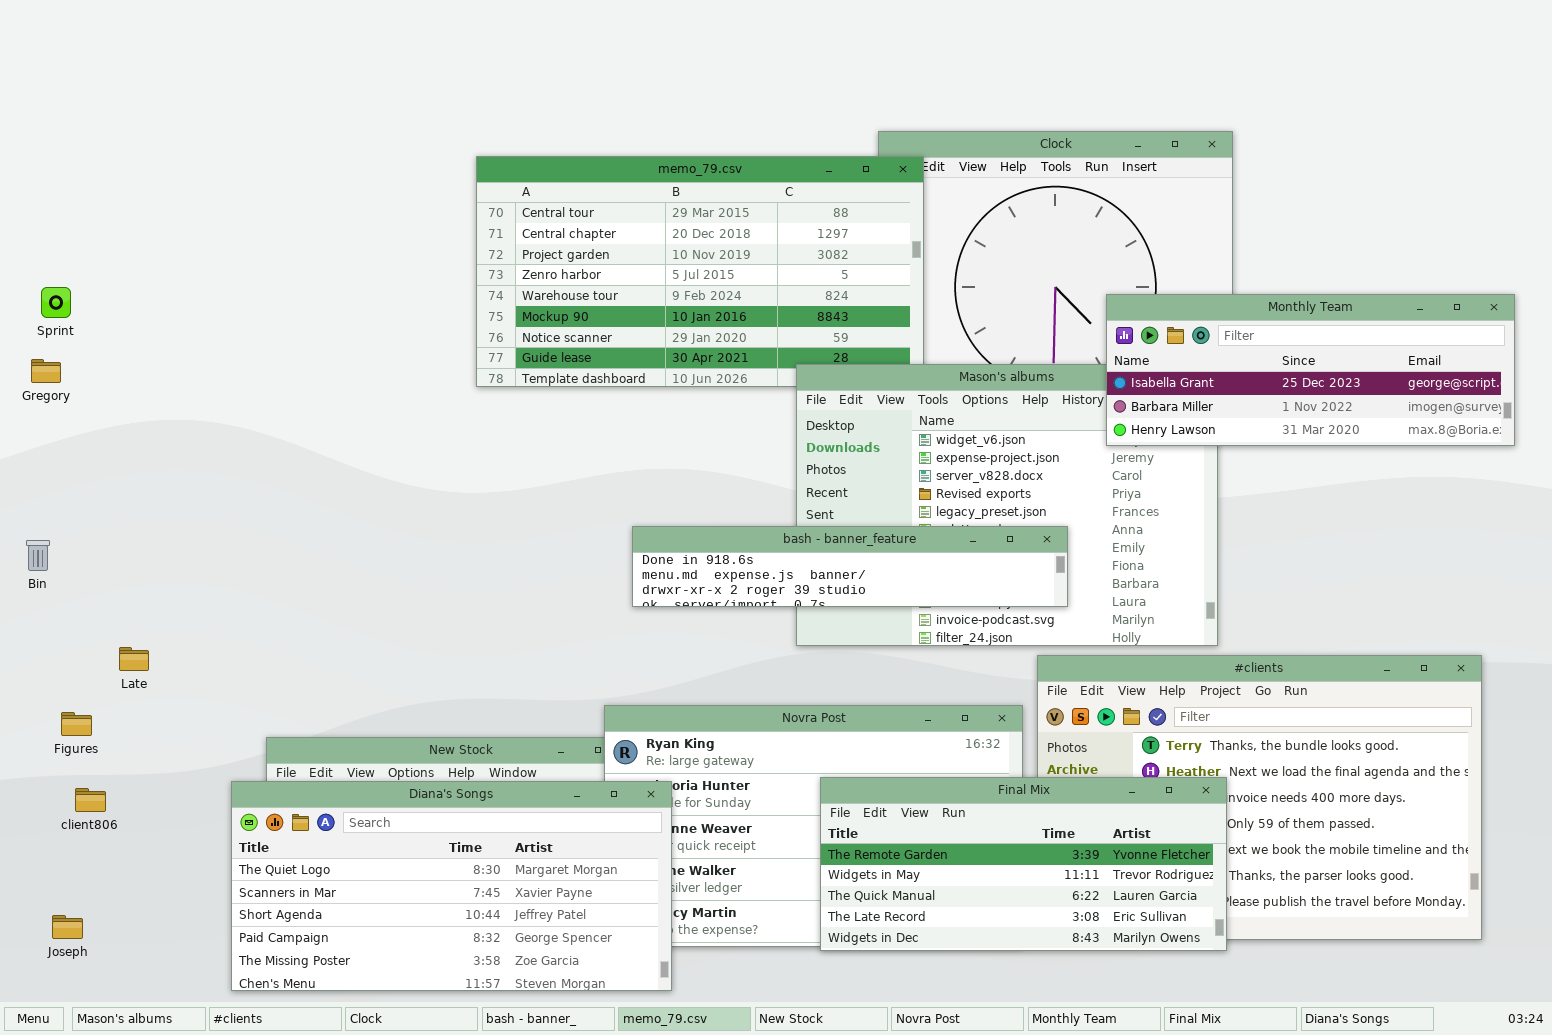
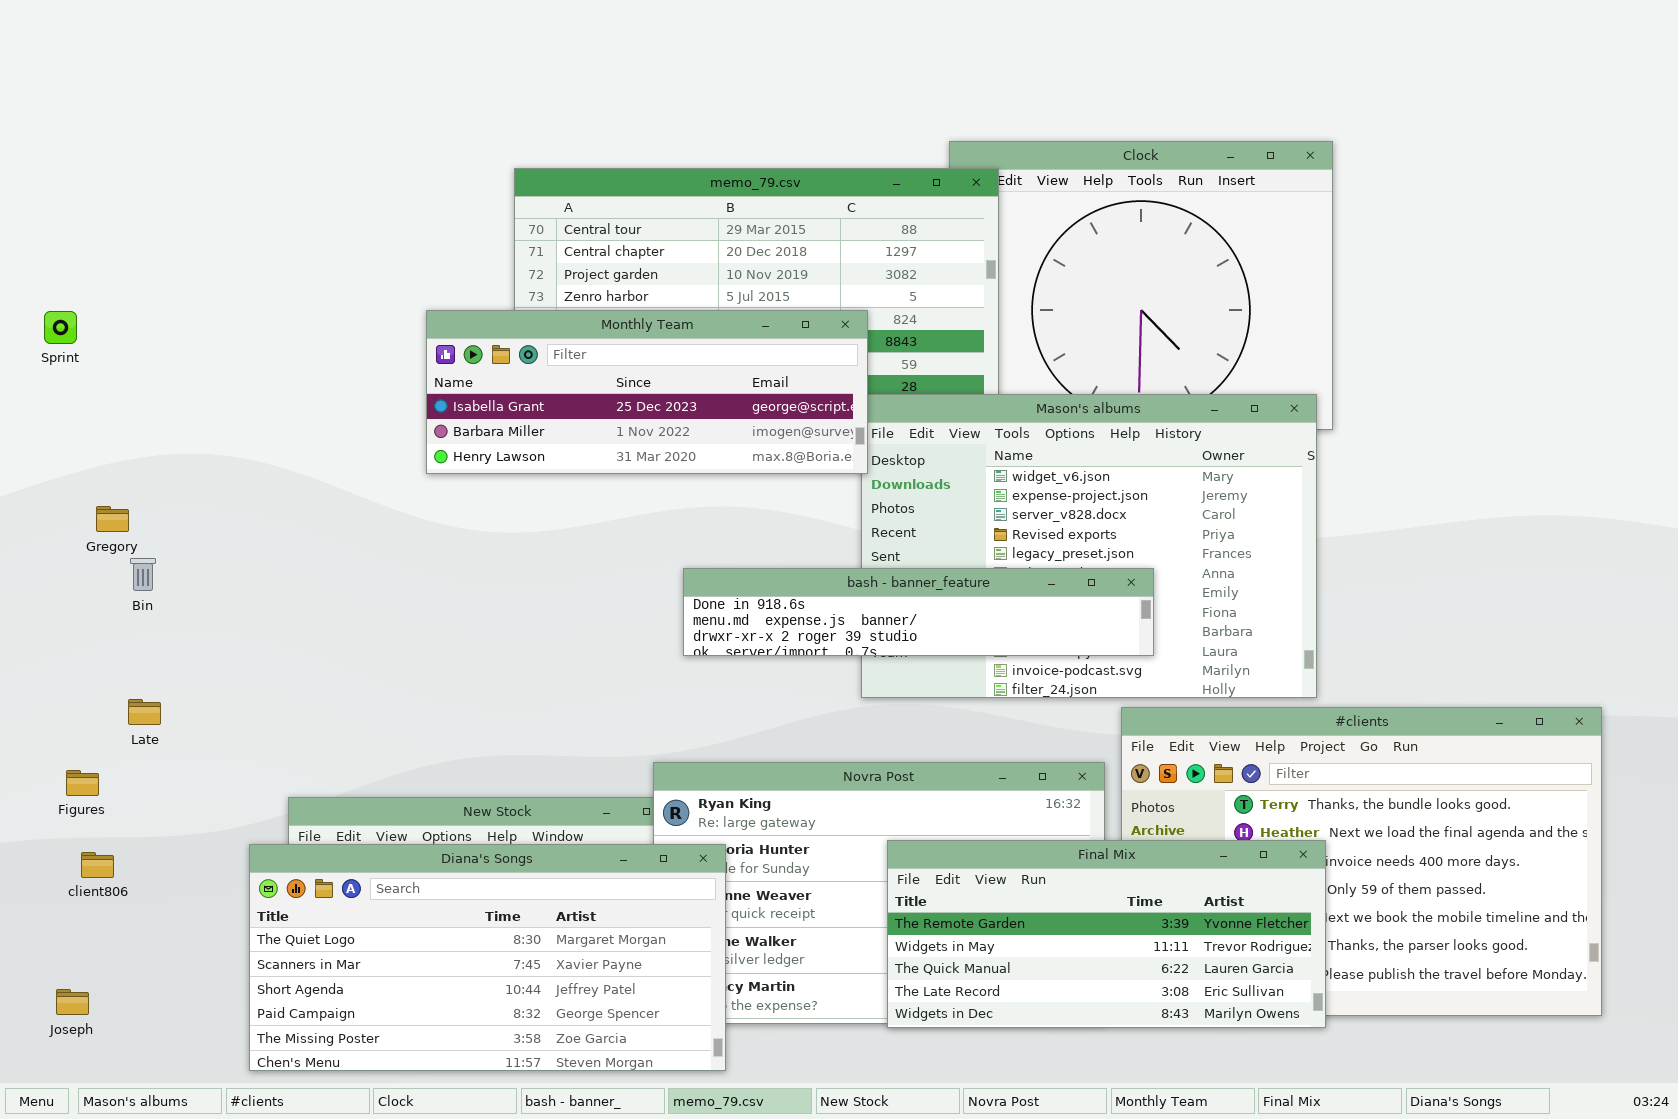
Monthly Team: [1106,294,1515,446] -> [426,310,868,474], moved
Gregory: [31,359,61,383] -> [96,506,129,532], moved
Bin: [26,540,50,571] -> [130,558,156,591], moved

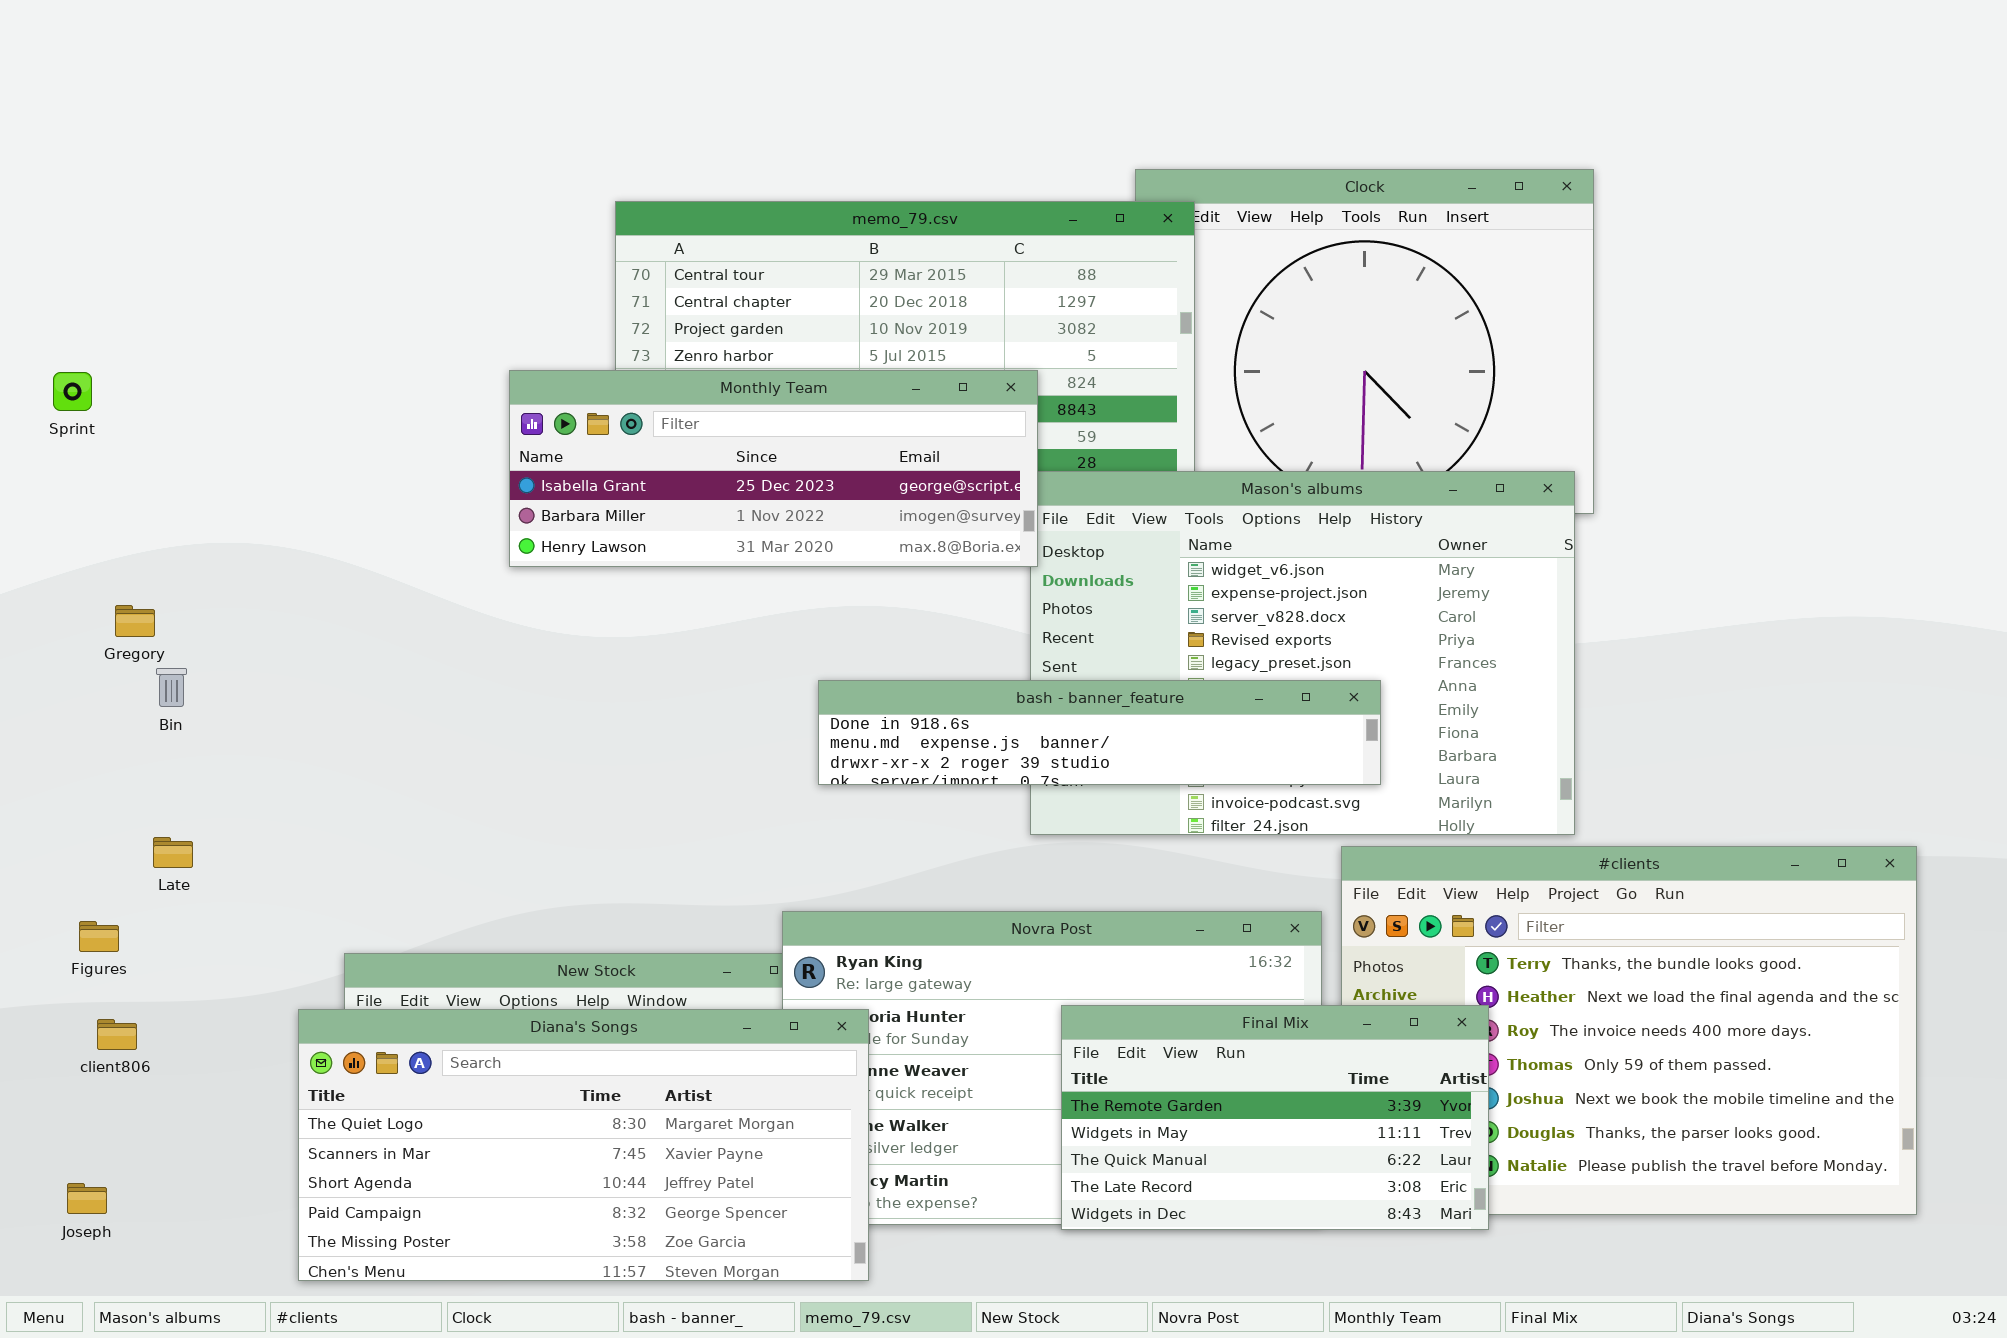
Final Mix: [887,840,1326,1028] -> [1061,1005,1489,1230], resized

